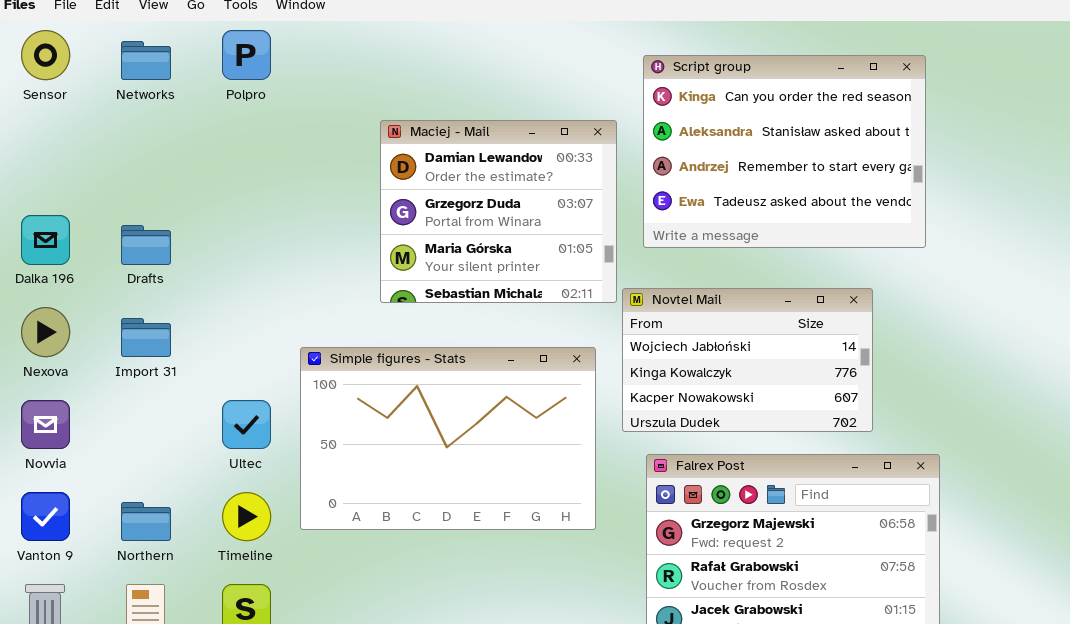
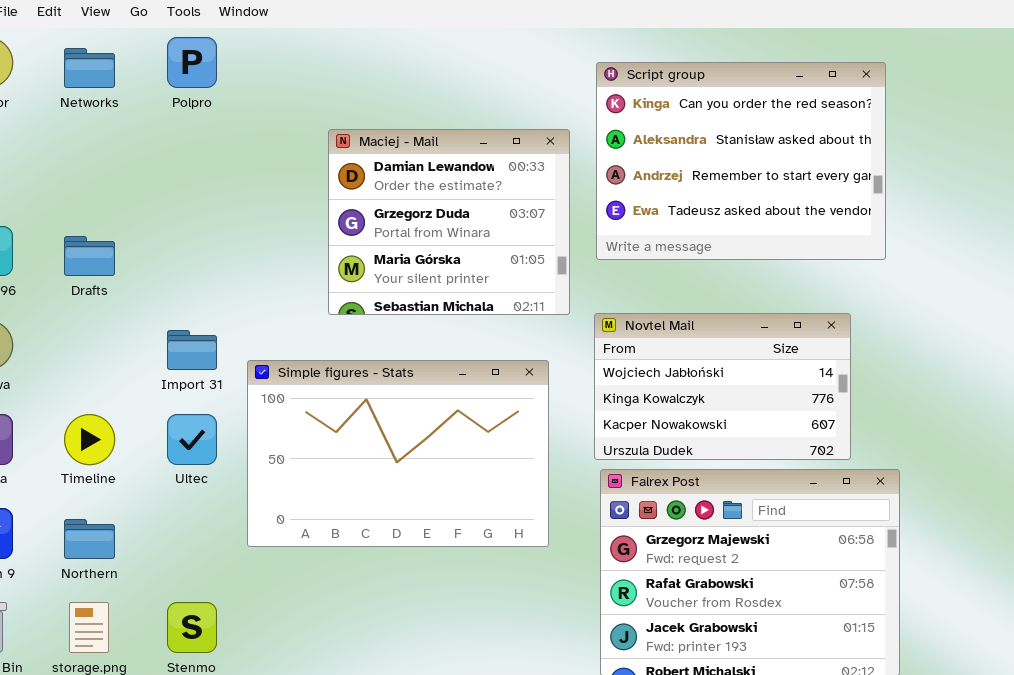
Novtel Mail: [622,288,873,432] -> [594,313,851,460], moved
Import 31: [121,318,171,357] -> [167,330,217,370], moved
Timeline: [222,492,271,541] -> [64,414,115,465], moved

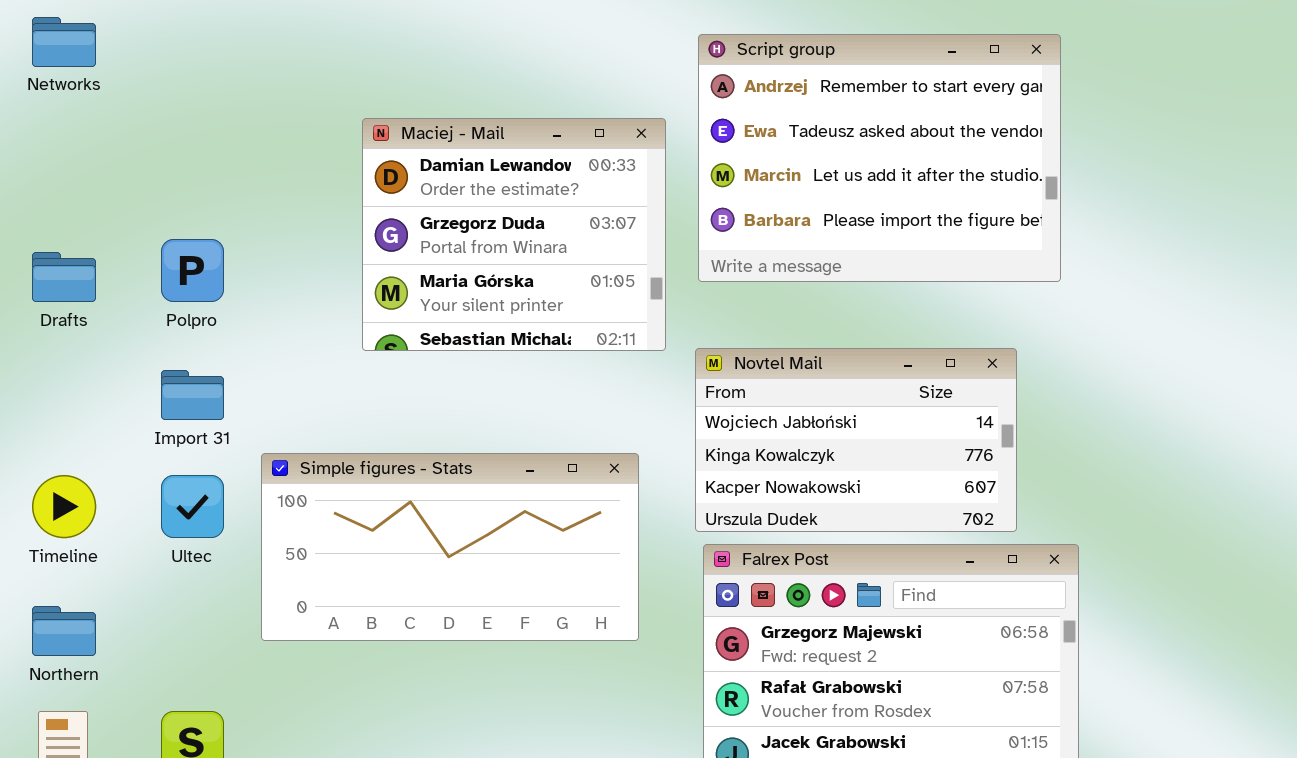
Polpro: [167,37,217,88] -> [161,239,224,302], moved
Script group: [596,62,886,260] -> [698,34,1061,282], scrolled down 2 rows
Simple figures - Stats: [247,360,549,547] -> [261,453,639,641], resized

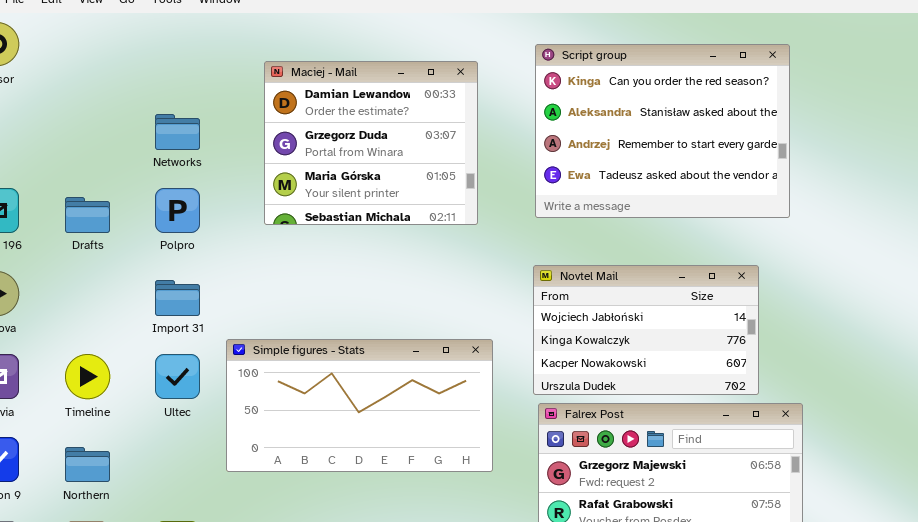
Networks: [32,17,96,67] -> [155,114,200,150], moved
Script group: [698,34,1061,282] -> [535,44,790,218], scrolled up 2 rows
Maciej - Mail: [362,118,666,351] -> [264,61,478,225], moved

